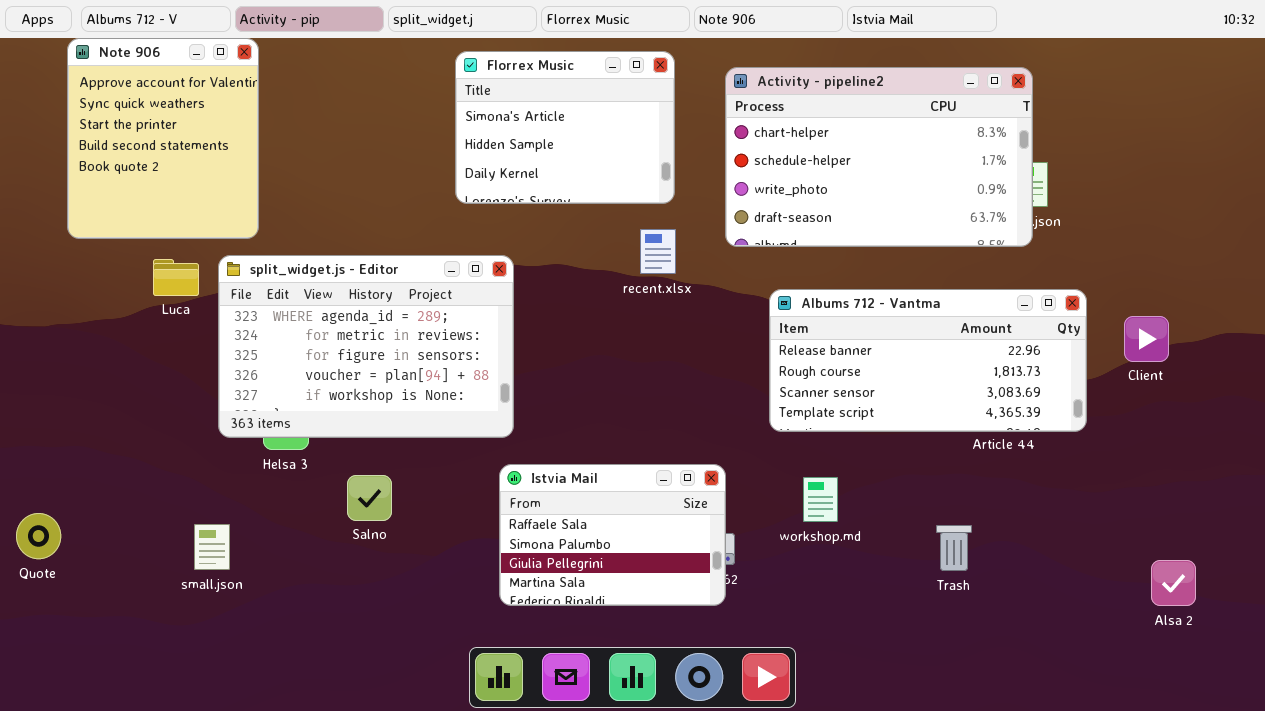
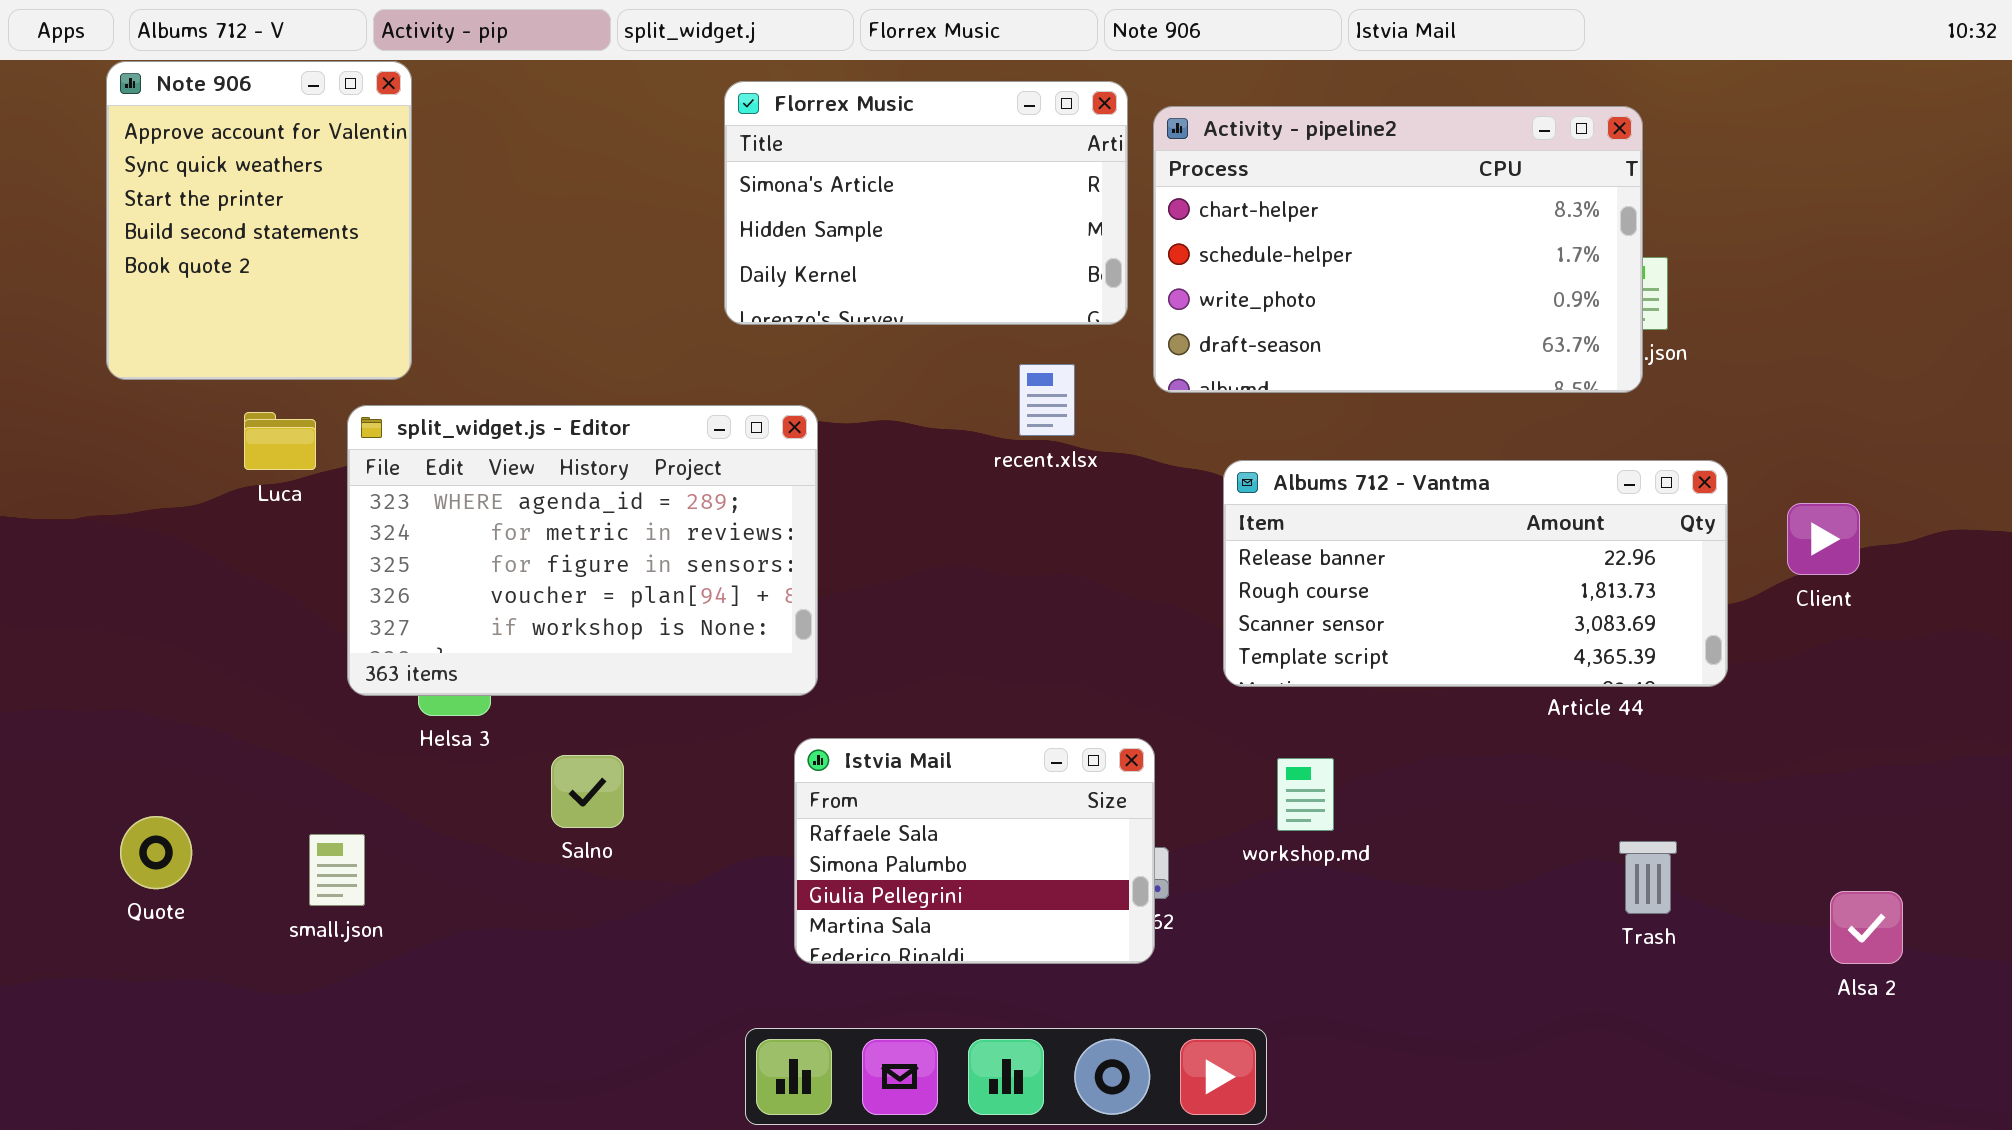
Florrex Music: [455,51,675,204] -> [724,81,1128,325], resized
Quote: [16,513,61,559] -> [120,816,192,889], moved
Trash: [936,525,972,571] -> [1619,841,1677,914], moved

